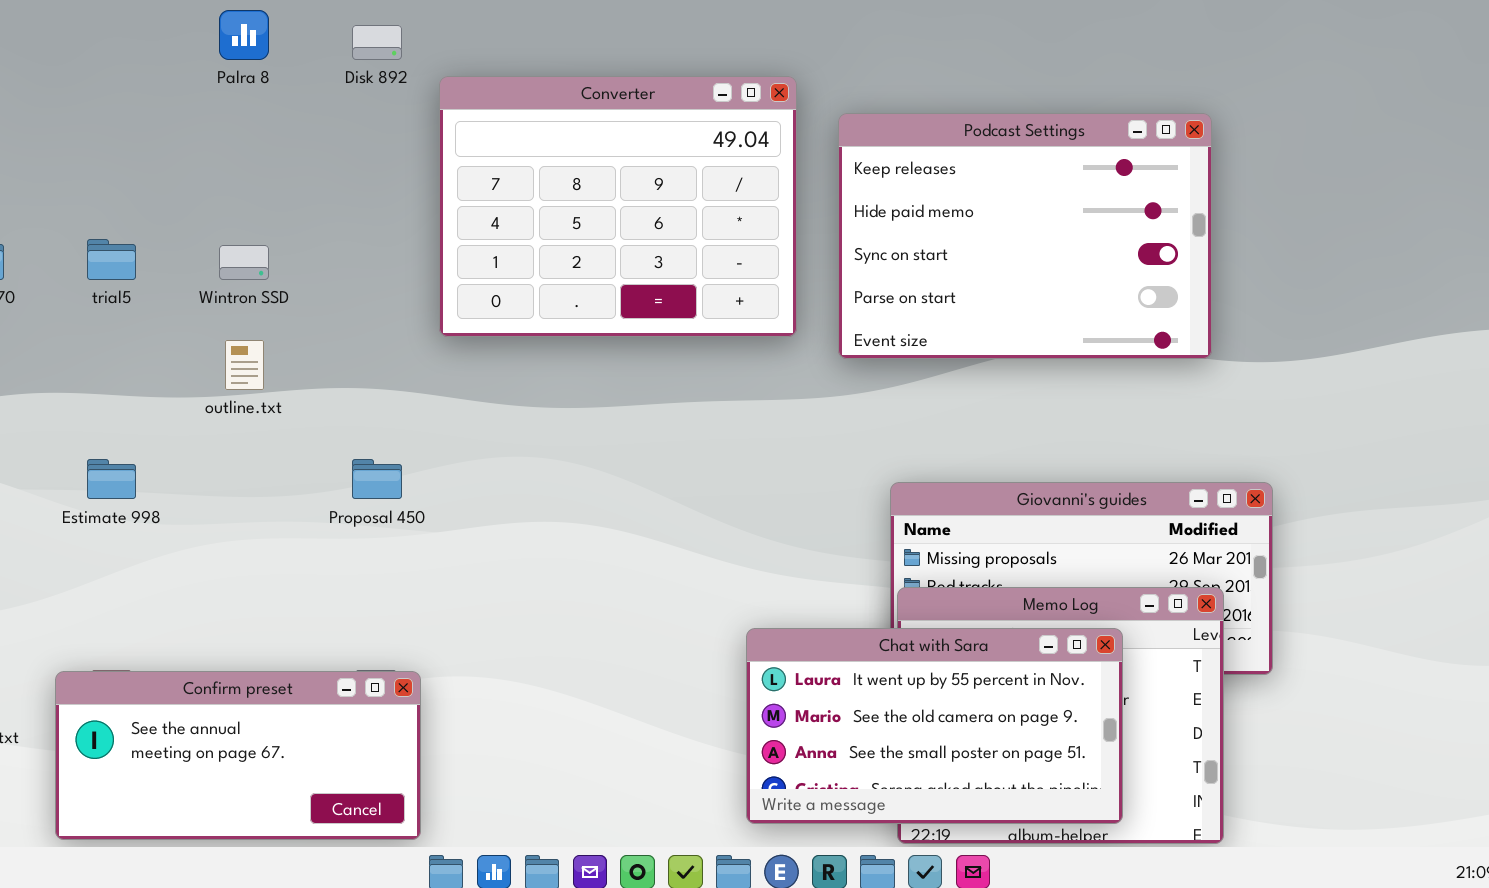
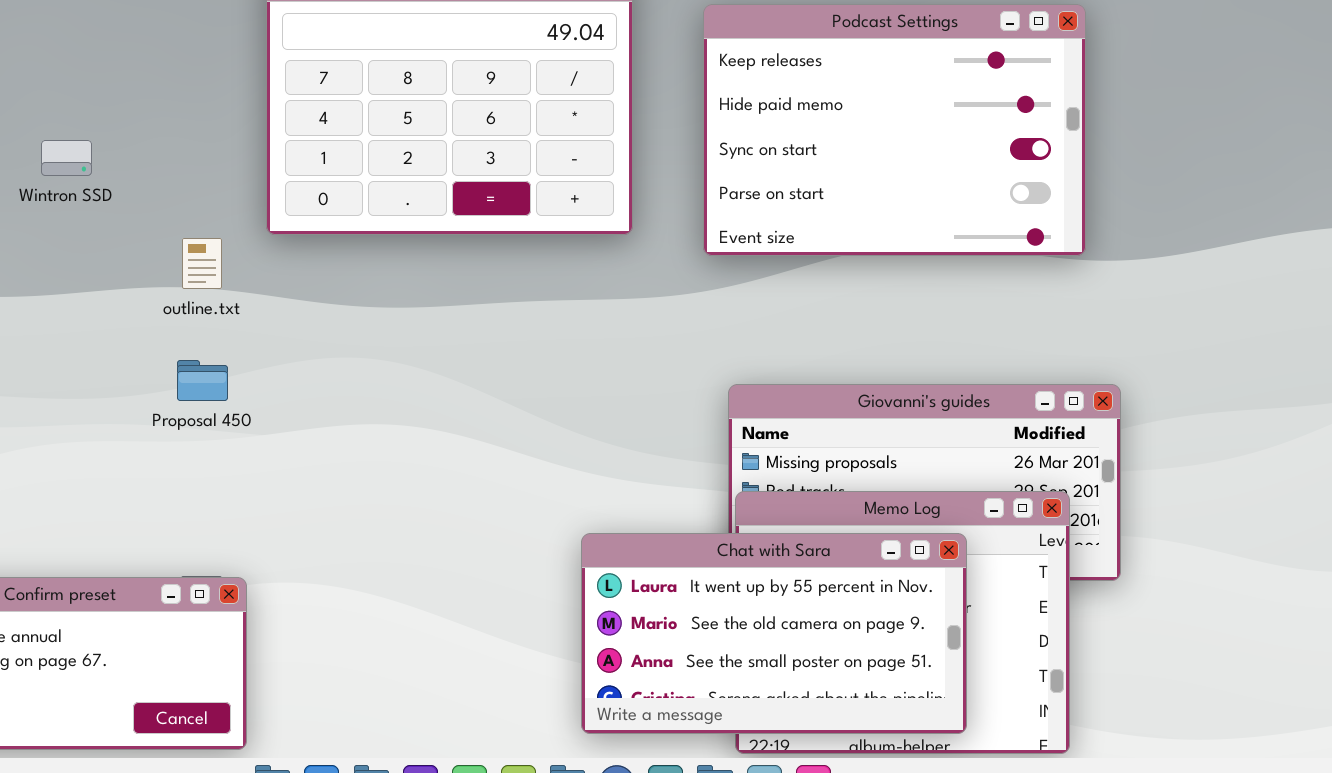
Podcast Settings: [838,113,1212,359] -> [703,4,1086,256], moved
outline.txt: [225,340,264,390] -> [182,238,222,289], moved

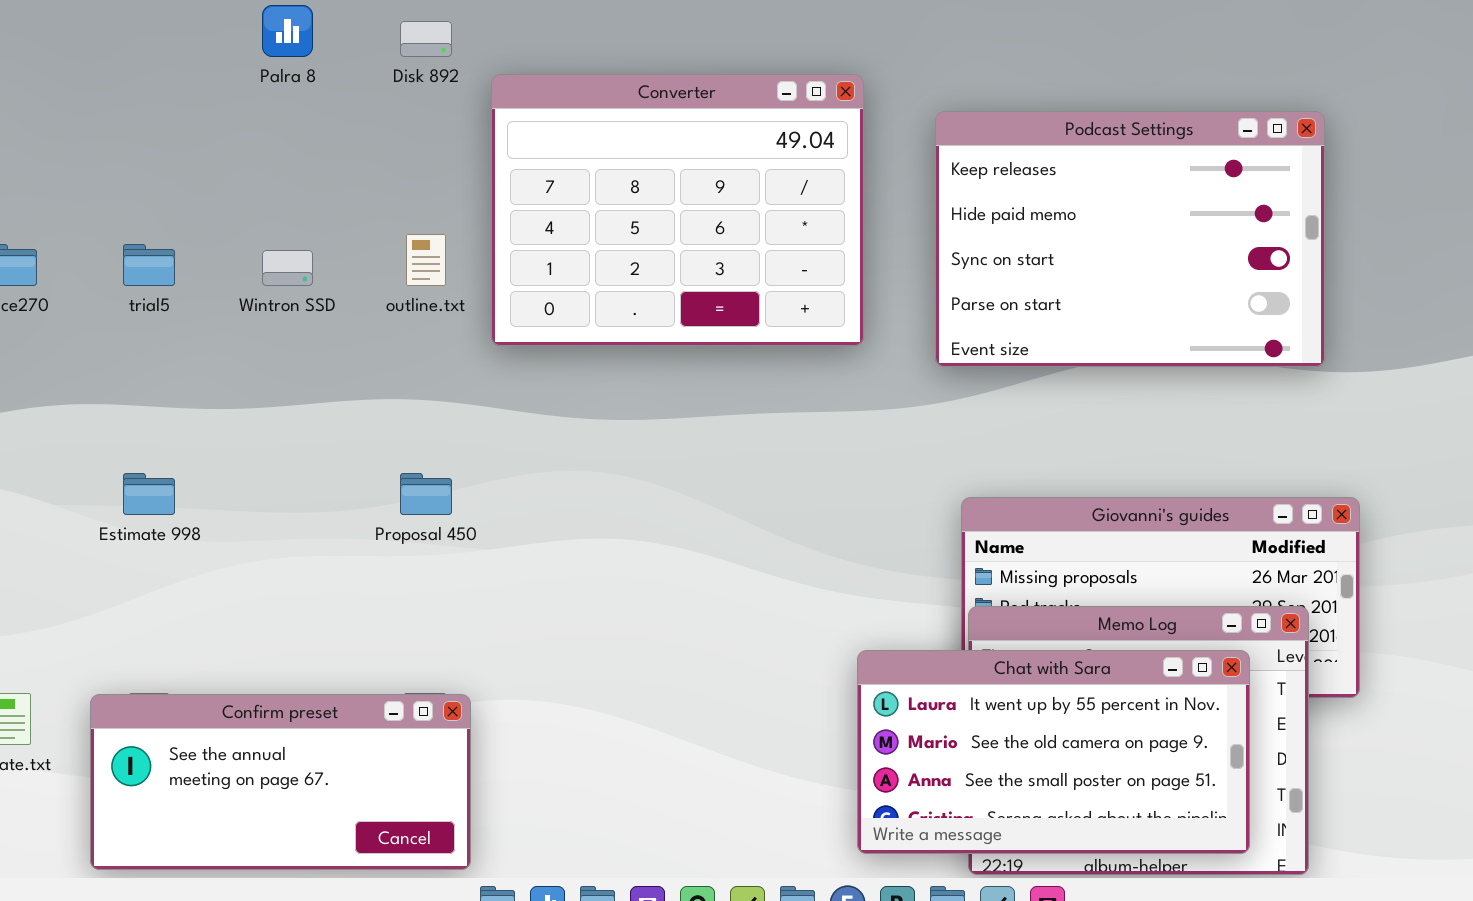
outline.txt: [182,238,222,289] -> [406,234,446,286], moved
Chat with Sara: [581,533,967,734] -> [857,650,1250,854], moved

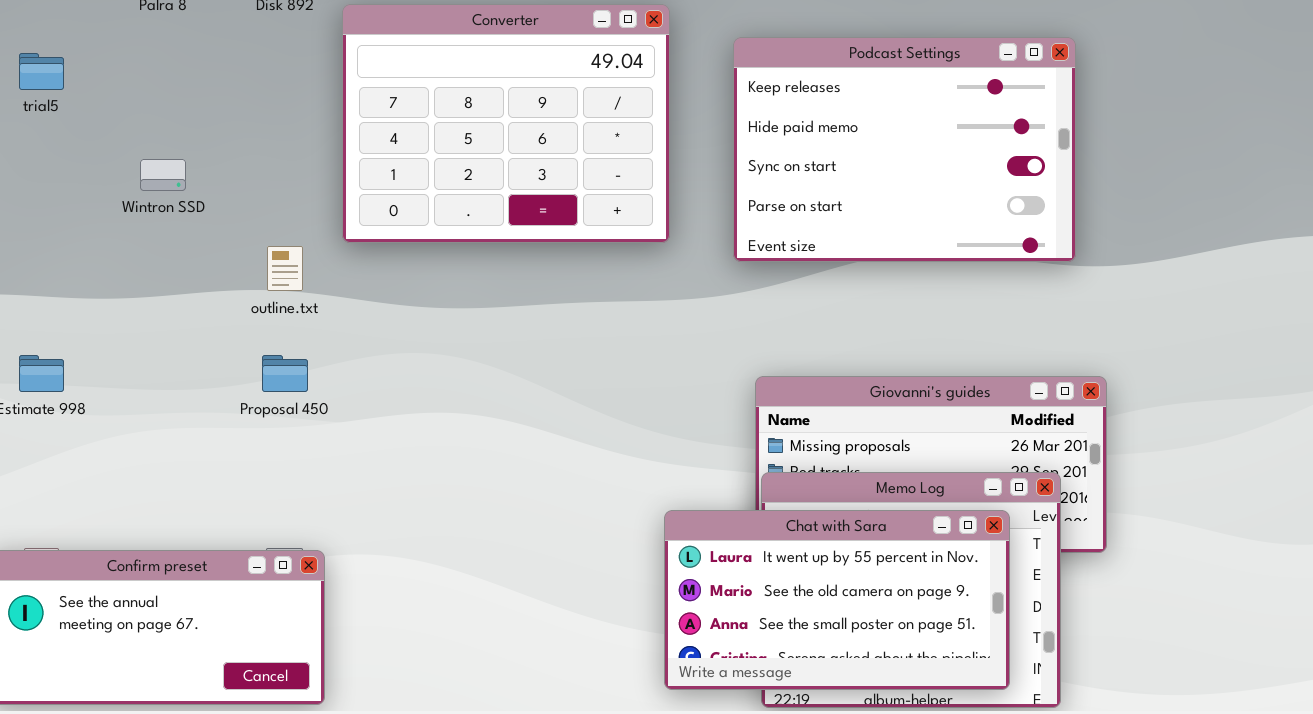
outline.txt: [406,234,446,286] -> [267,246,303,291], moved
trial5: [123,244,175,286] -> [19,53,64,90], moved

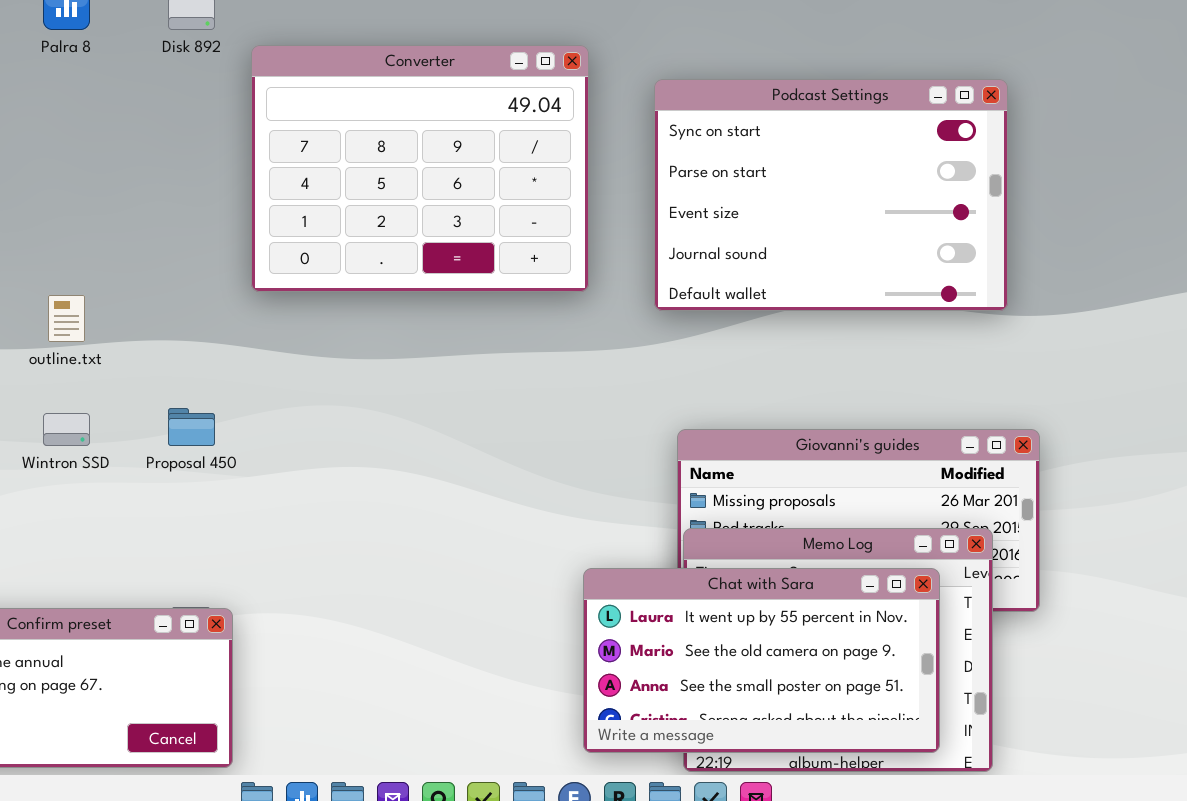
Podcast Settings: [733,37,1076,262] -> [654,79,1008,311], scrolled down 2 rows
Wintron SSD: [140,159,186,191] -> [43,413,90,446], moved
outline.txt: [267,246,303,291] -> [48,295,85,342], moved

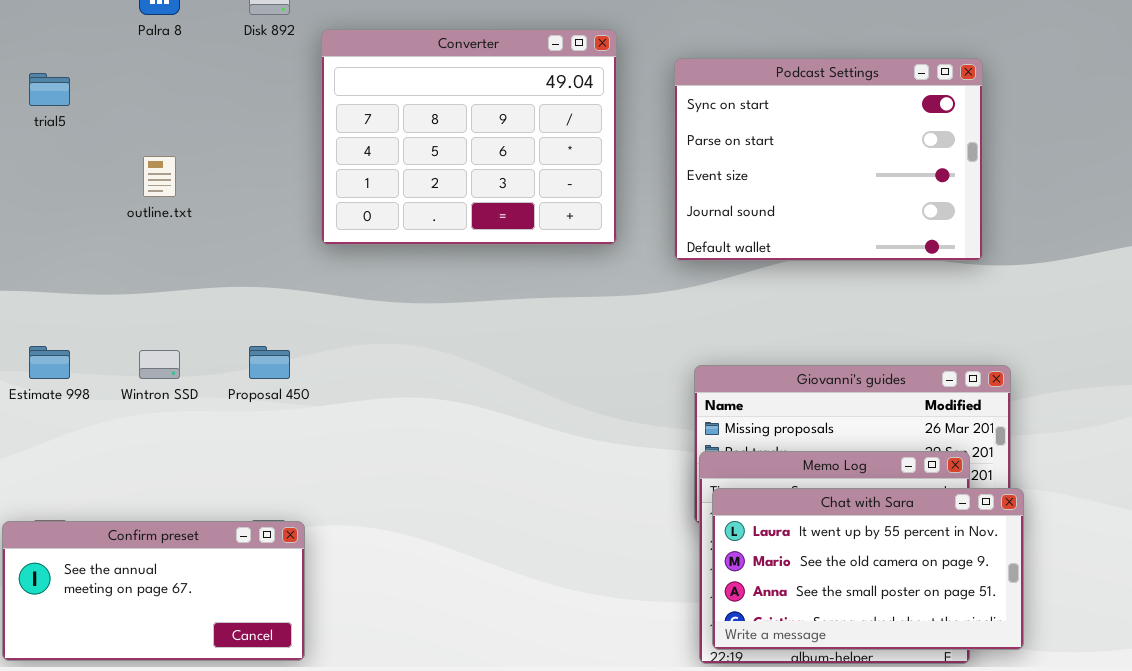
outline.txt: [48,295,85,342] -> [143,156,176,197], moved
Chat with Sara: [583,568,940,753] -> [712,488,1024,650], moved

